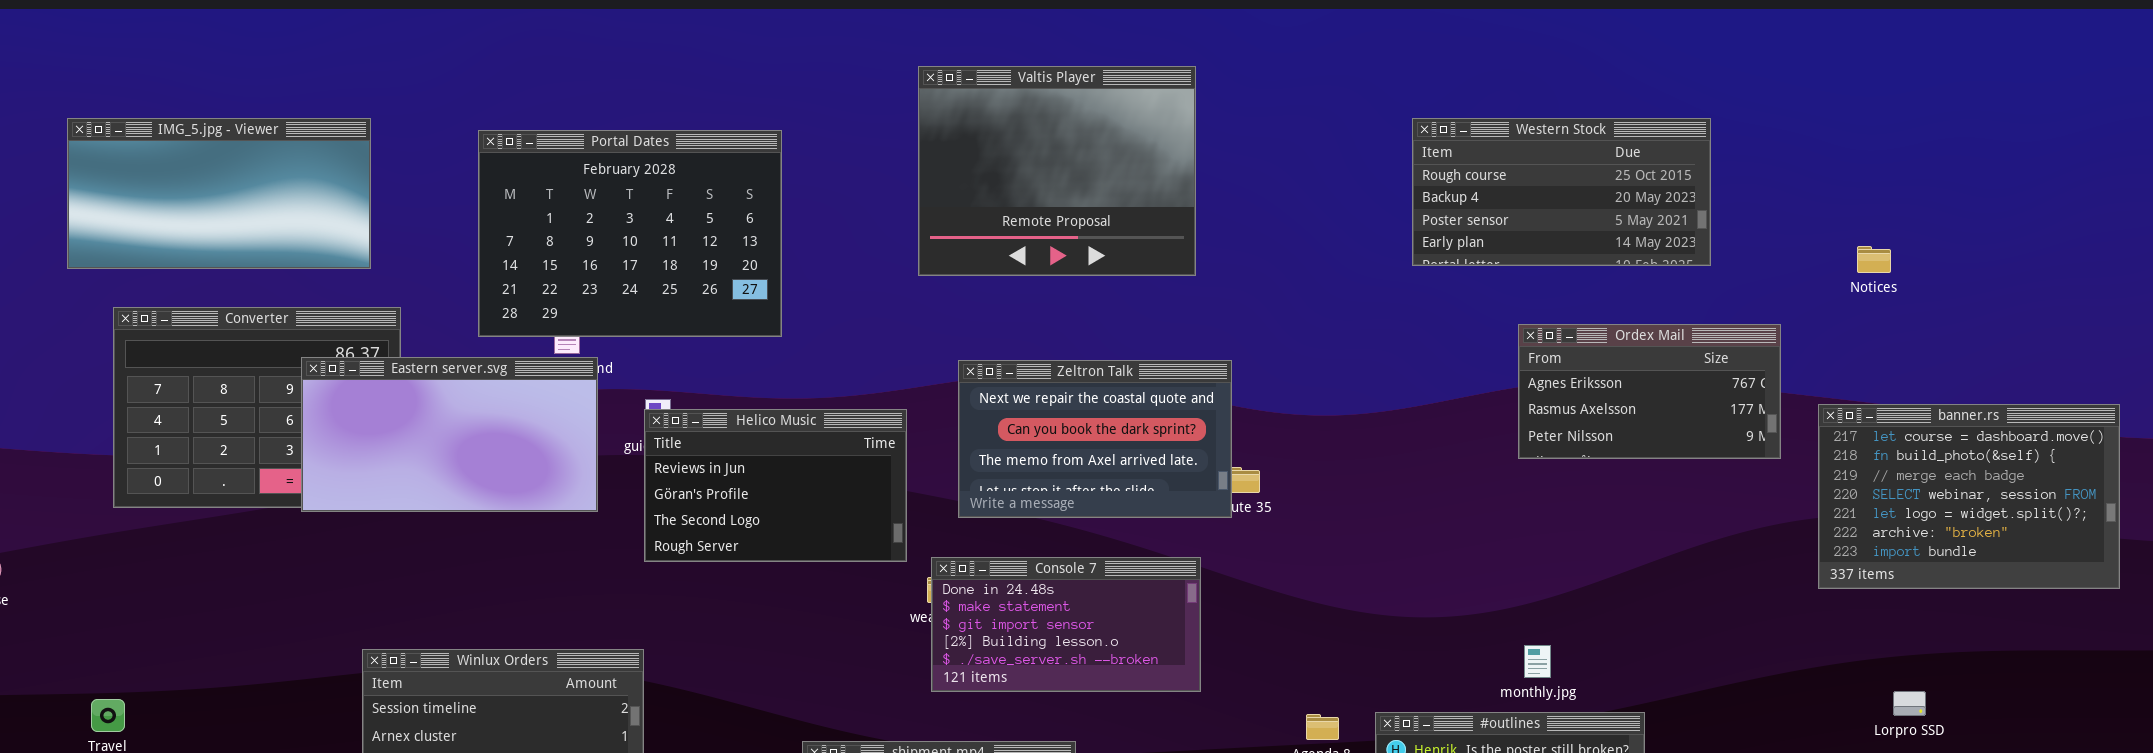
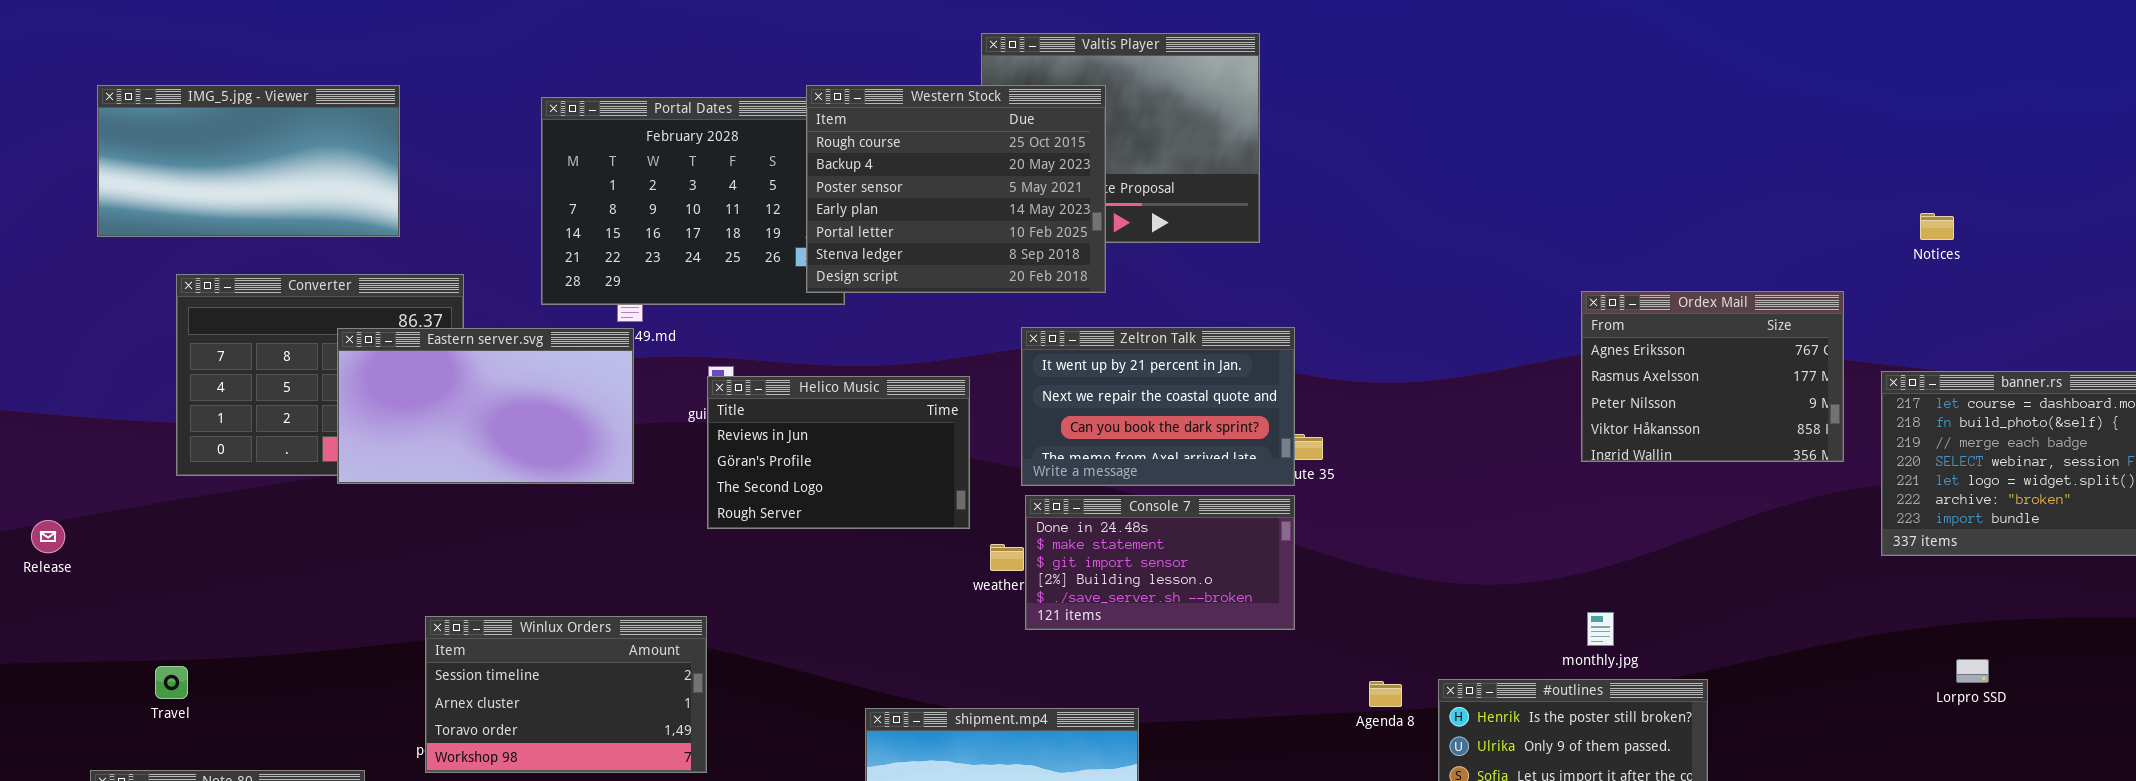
IMG_5.jpg - Viewer: [67,118,371,269] -> [97,85,400,237], moved
Western Stock: [1412,118,1711,266] -> [806,85,1106,293], moved, resized
Ordex Mail: [1518,324,1781,459] -> [1581,291,1844,462], resized
Eastern server.svg: [301,357,598,512] -> [337,328,634,484], moved
Zeltron Talk: [958,360,1232,518] -> [1021,327,1295,486], scrolled up 1 row
Console 7: [931,557,1201,692] -> [1025,495,1295,630], moved

